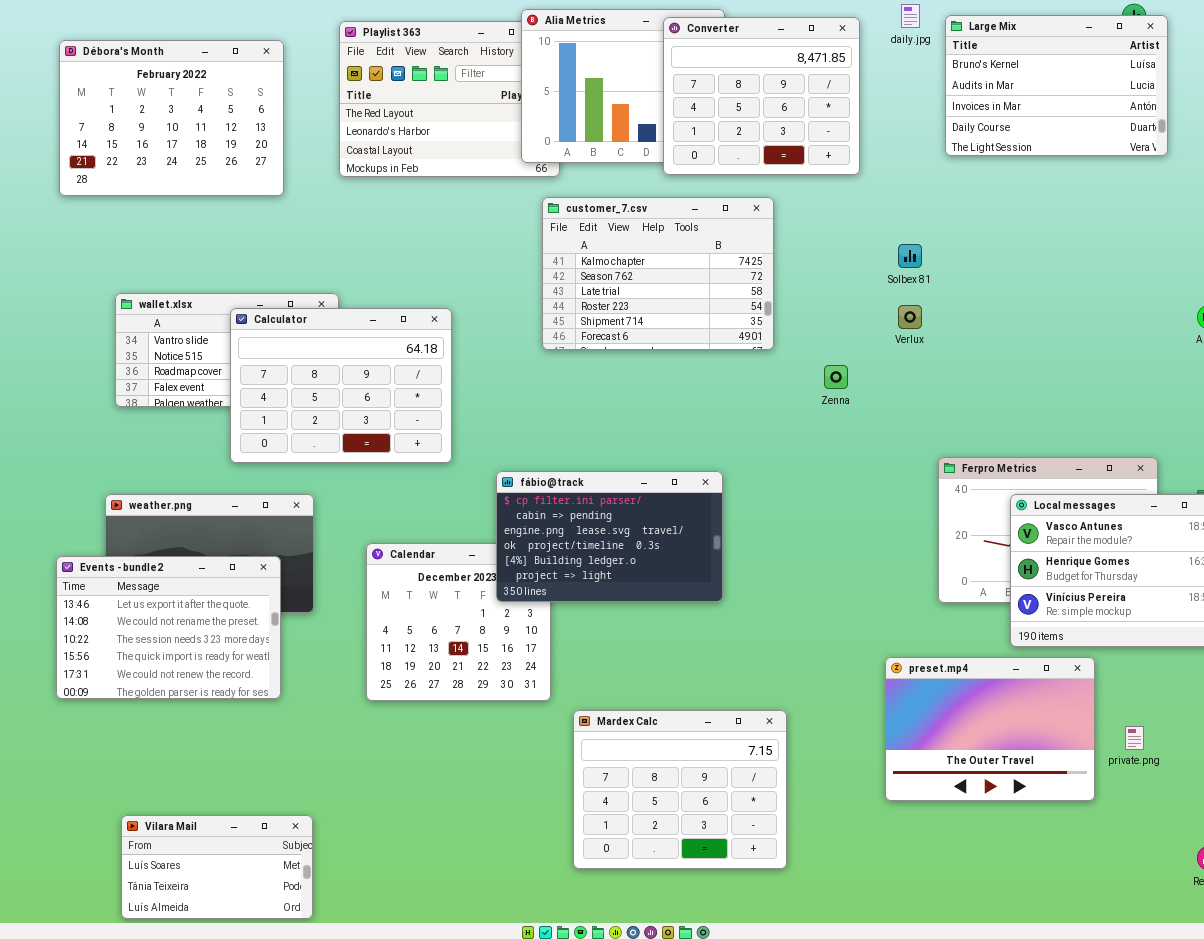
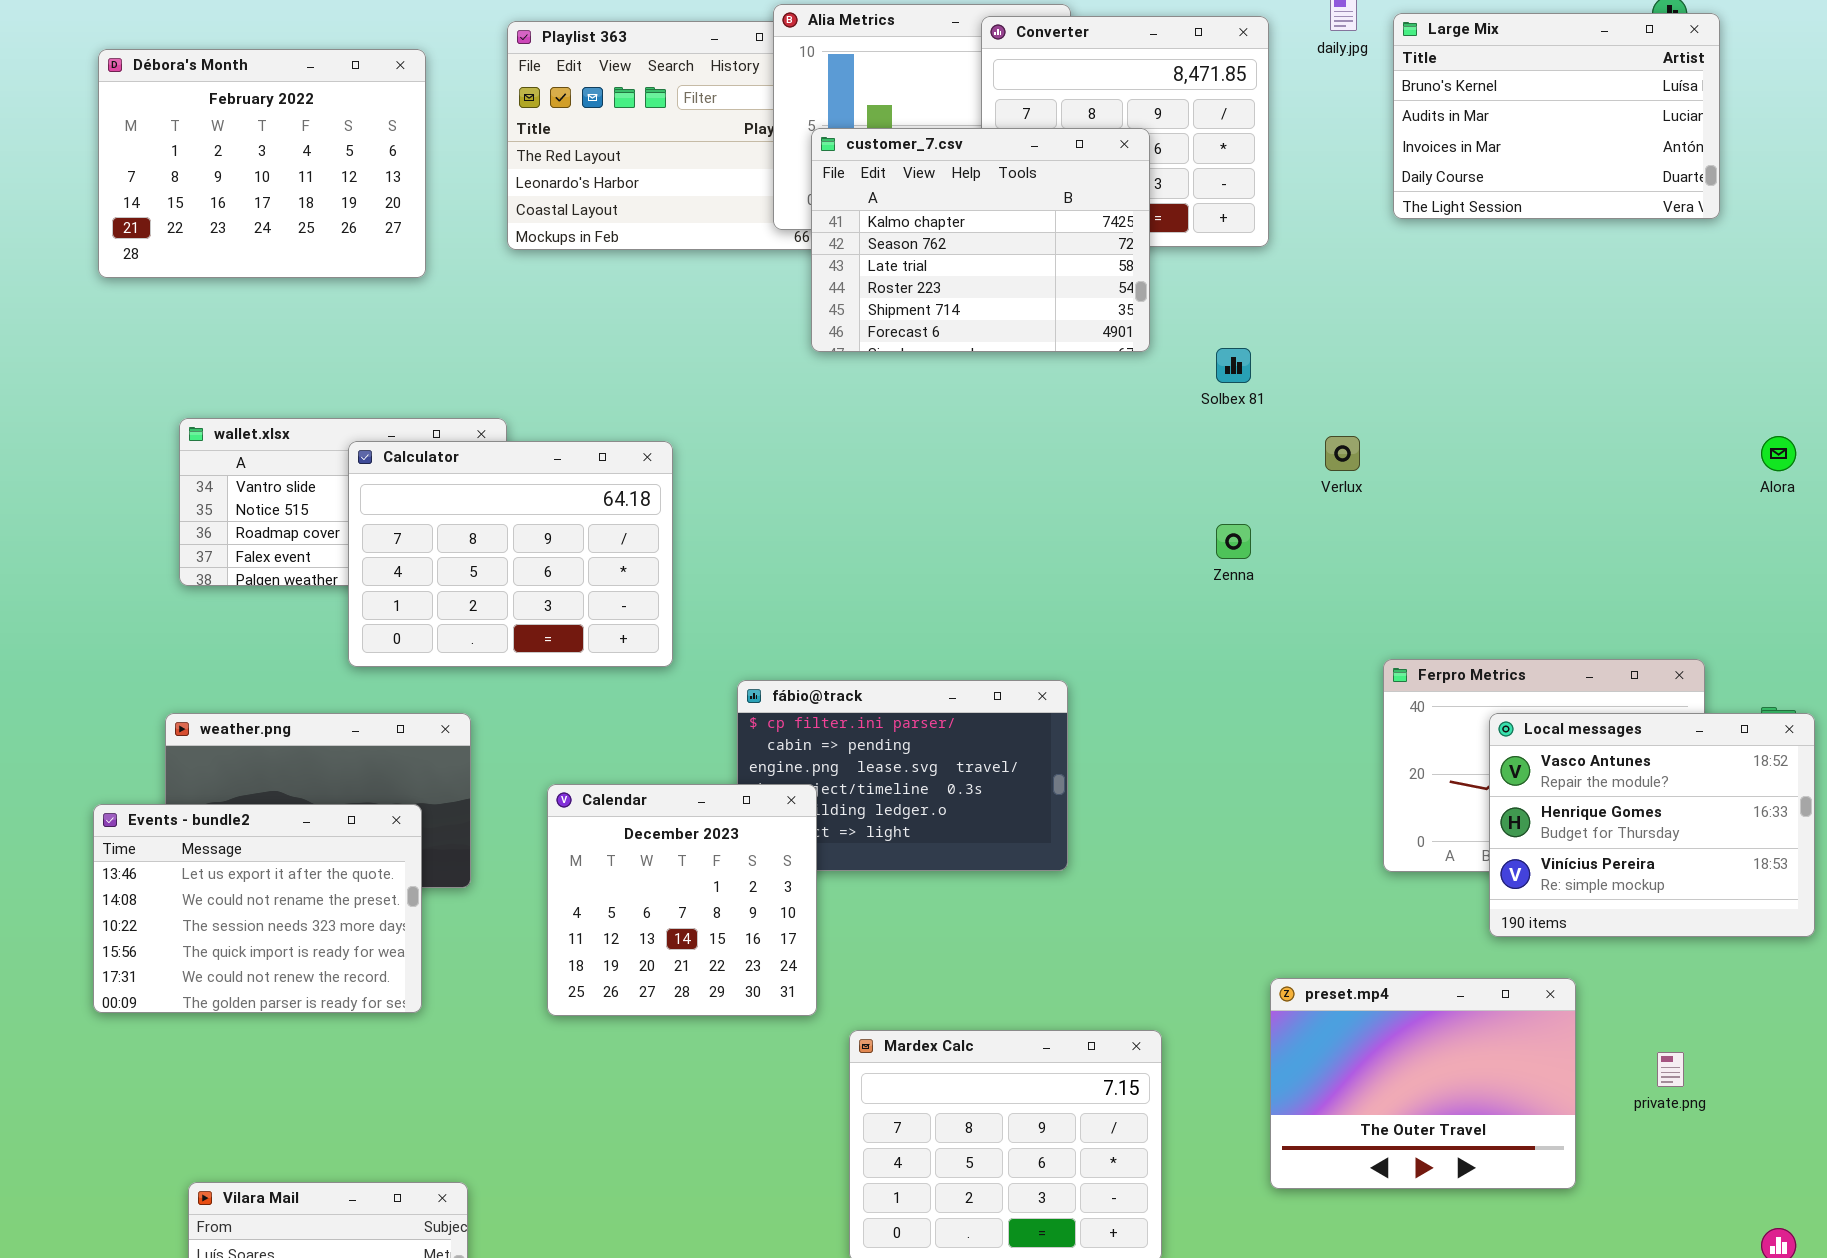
customer_7.csv: [542,197,774,350] -> [811,128,1150,352], moved
Solbex 81: [898,244,922,268] -> [1216,348,1251,383], moved
Calendar: [366,543,551,701] -> [547,784,817,1016], raised
preset.mp4: [885,657,1095,801] -> [1270,978,1576,1189], moved

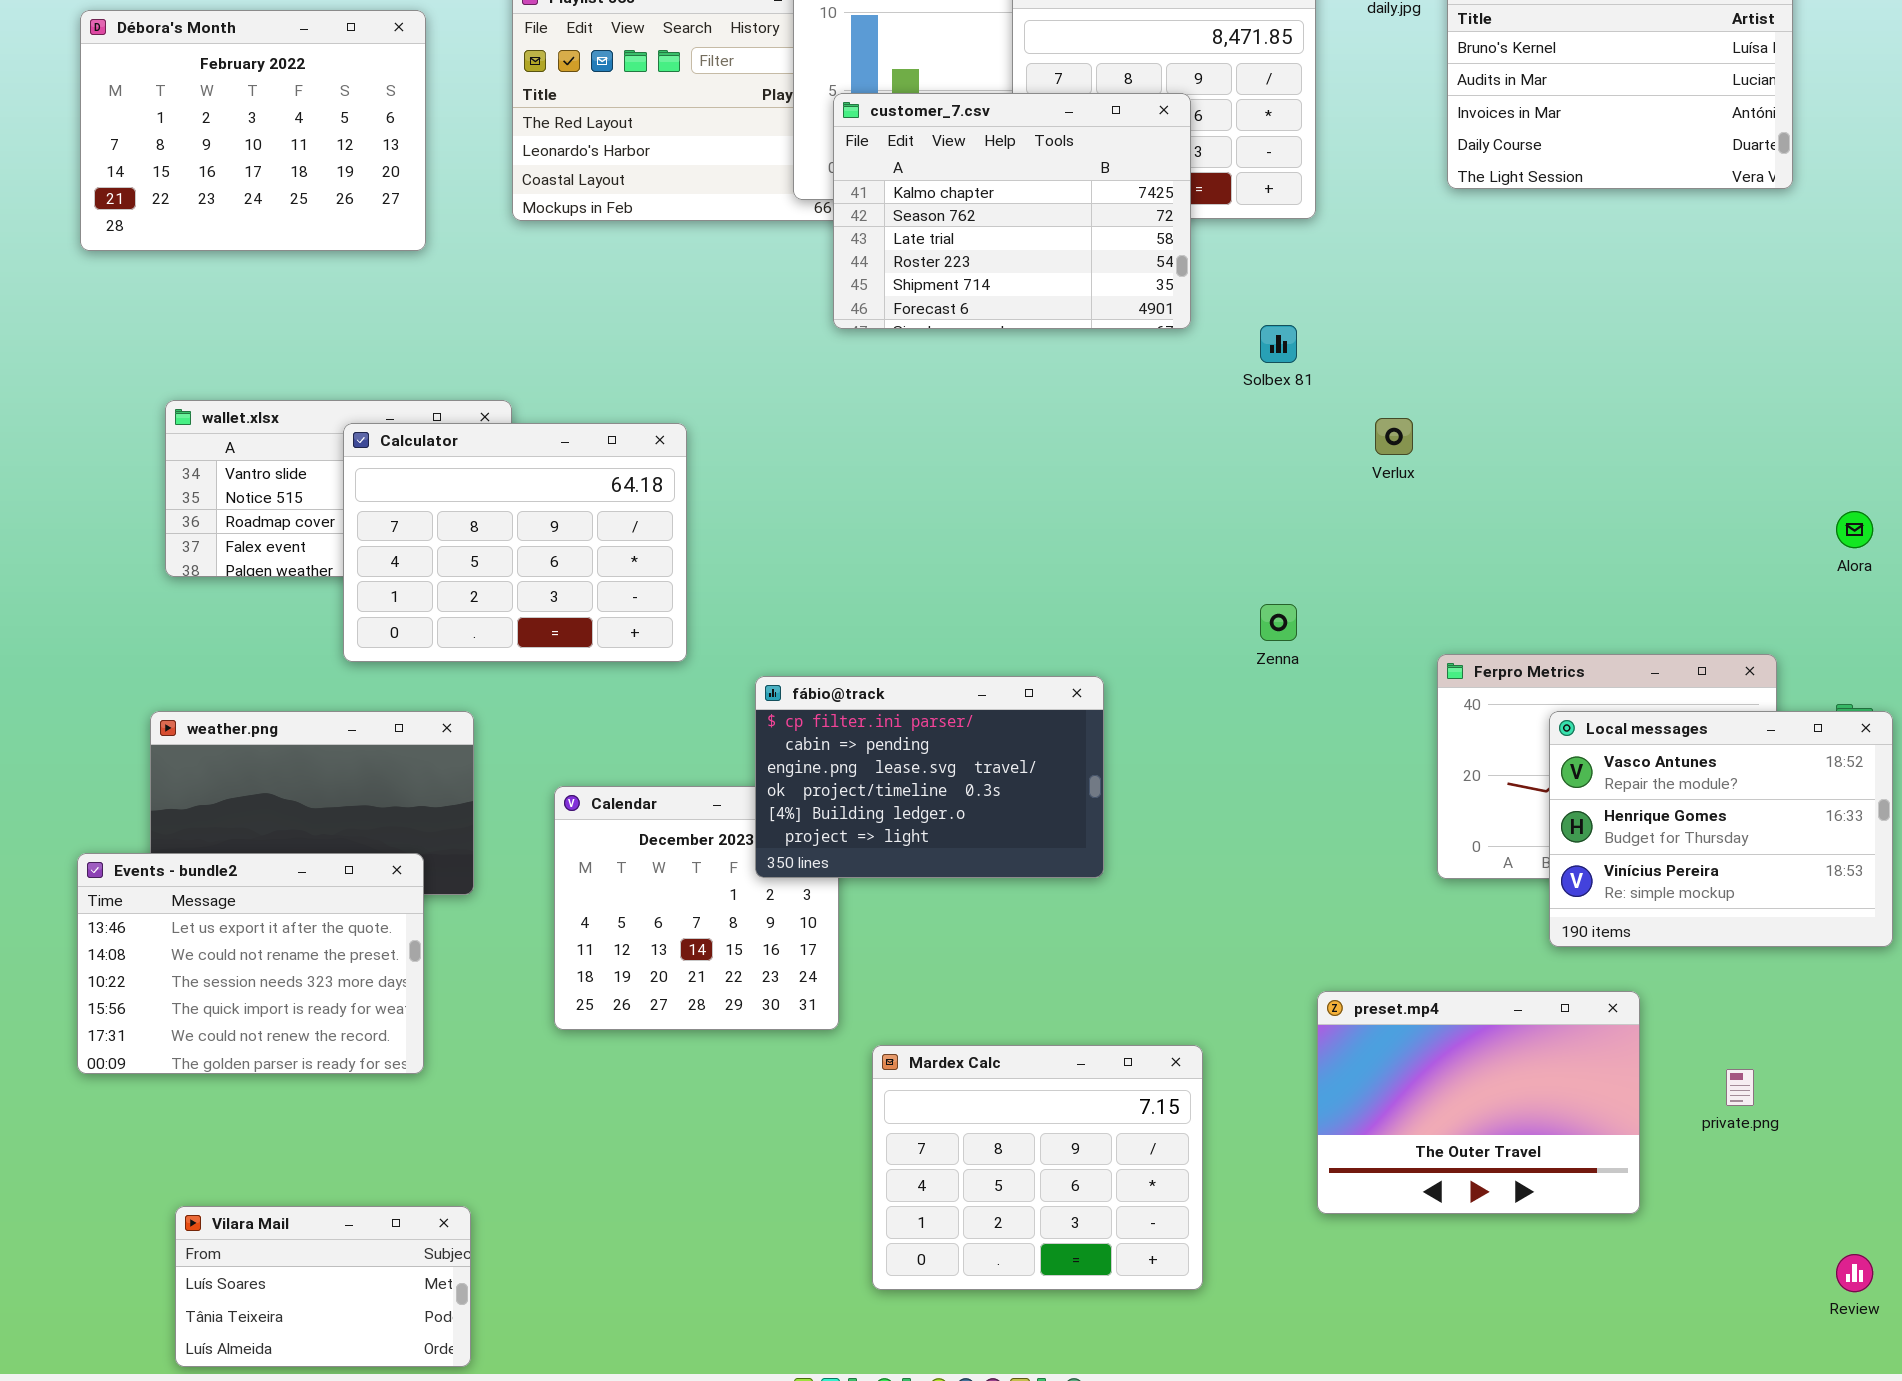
Alora: [1761,436,1796,471] -> [1836,511,1873,548], moved
Zenna: [1216,524,1251,559] -> [1260,604,1297,641], moved
fábio@track: [737,680,1068,871] -> [755,676,1104,878], raised
Events - bundle2: [93,804,422,1013] -> [77,853,424,1074], moved

